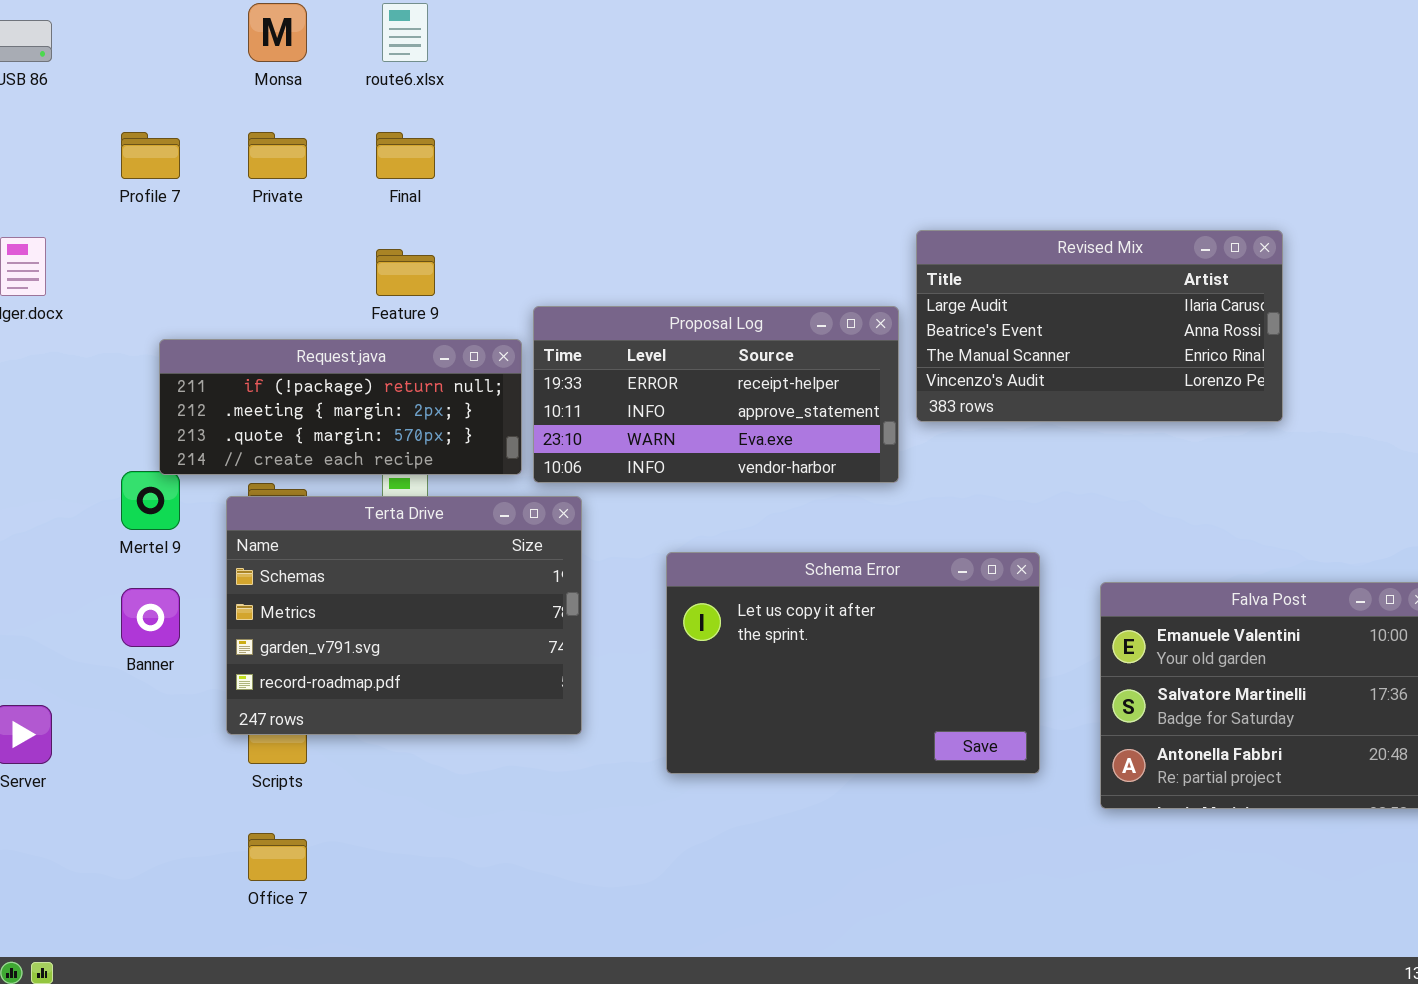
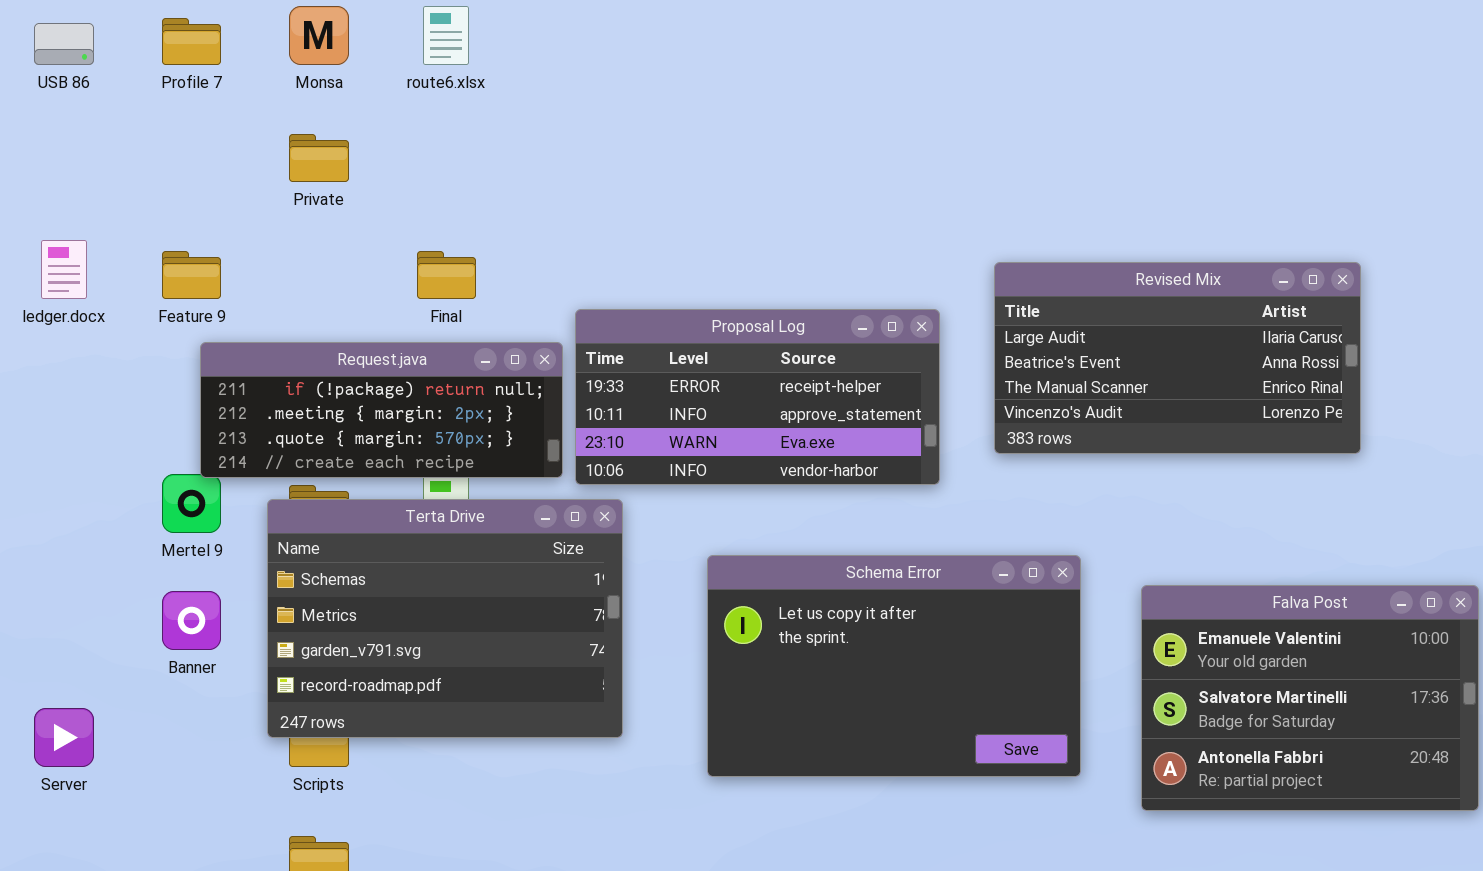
Profile 7: [121,132,180,179] -> [162,18,221,65], moved
Final: [376,132,435,179] -> [417,251,476,299], moved
Revised Mix: [916,230,1283,422] -> [994,262,1361,454], moved
Feature 9: [376,249,435,296] -> [162,251,221,299], moved

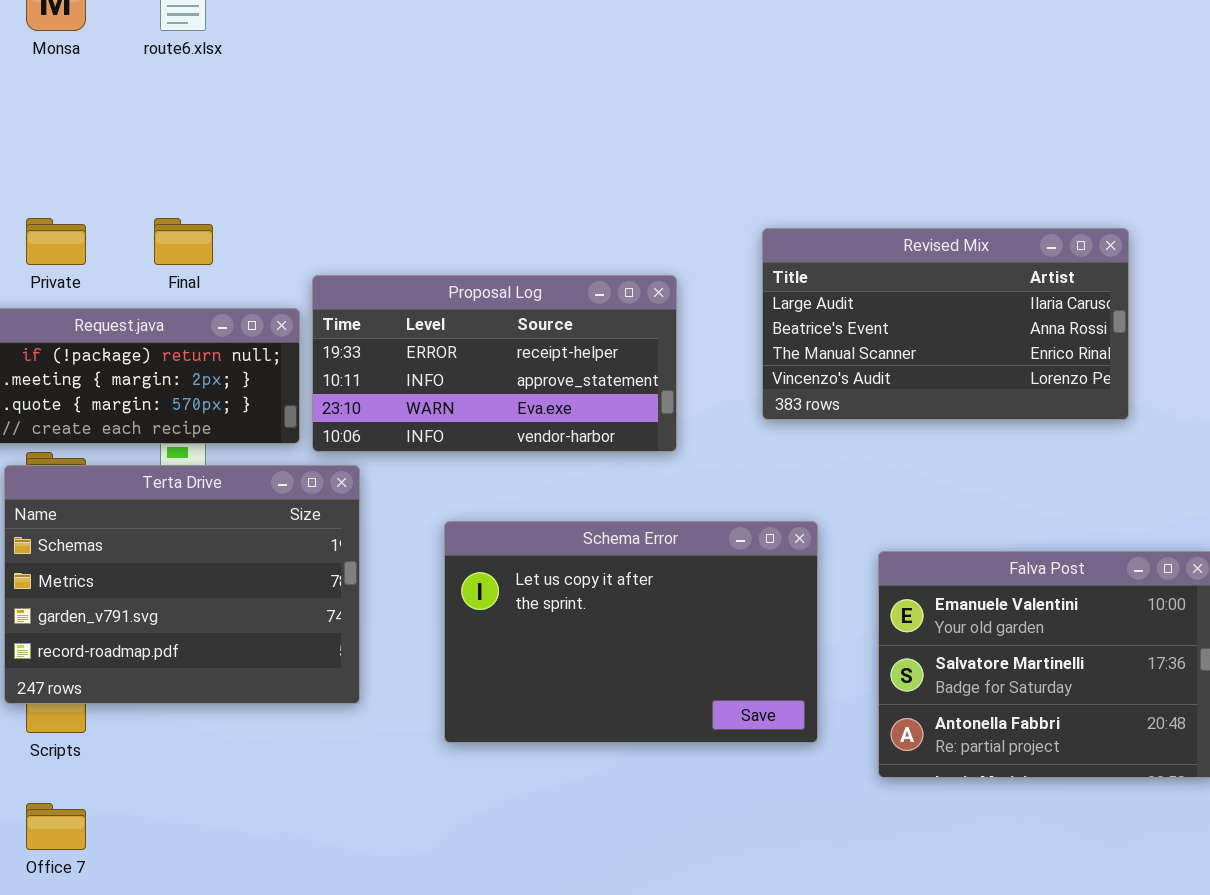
Private: [289,134,349,182] -> [26,218,86,265], moved
Revised Mix: [994,262,1361,454] -> [762,228,1129,420], moved

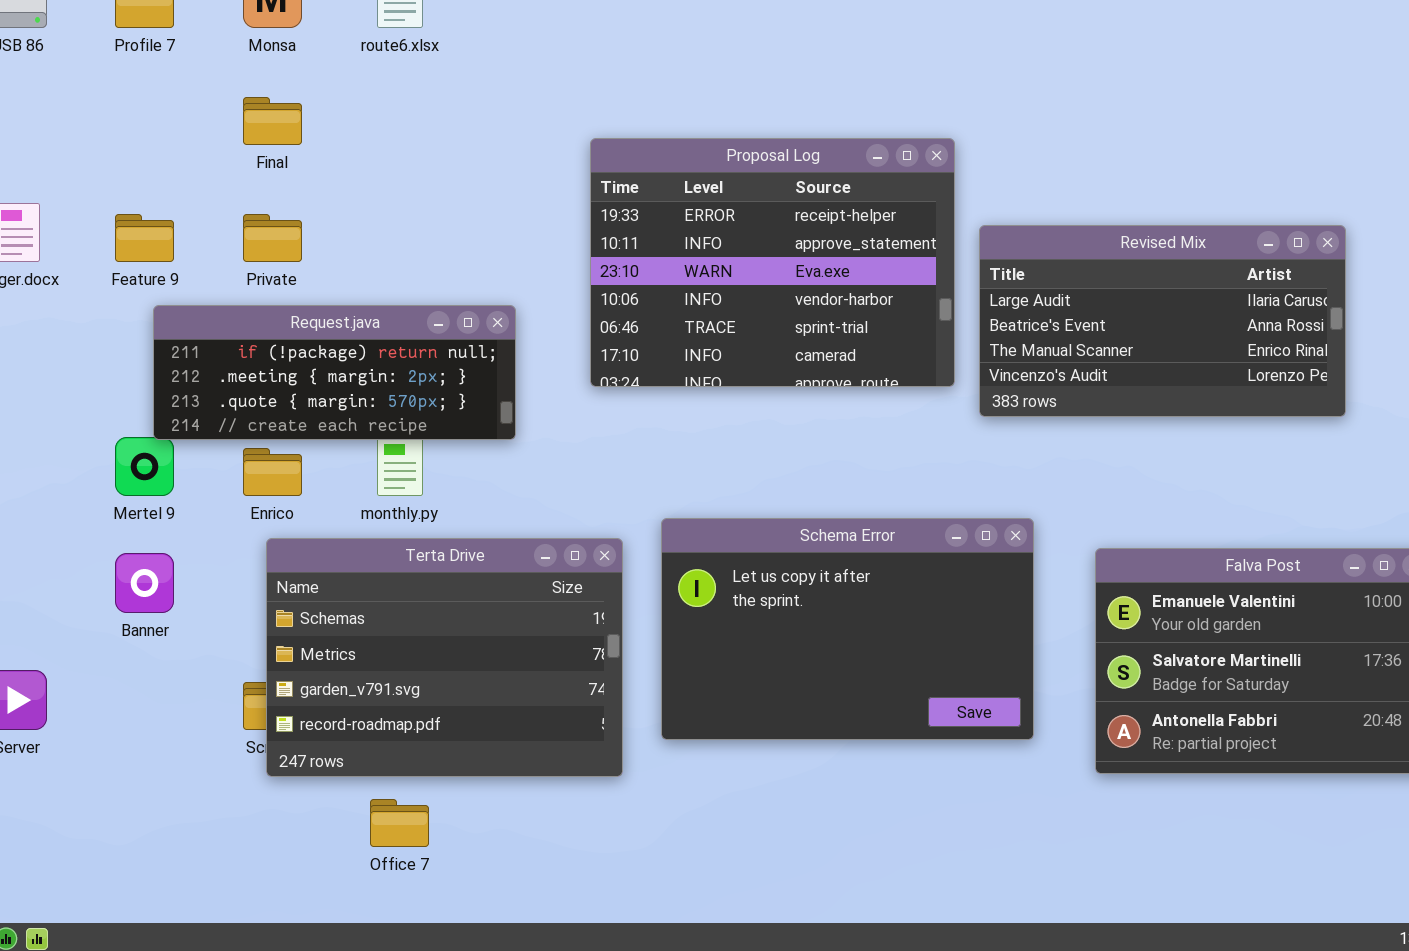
Final: [154,218,213,265] -> [243,97,302,145], moved
Proposal Log: [312,275,677,452] -> [590,138,955,387], moved, resized
Terta Drive: [4,465,360,704] -> [266,538,623,777], moved
Office 7: [26,803,86,850] -> [370,799,429,847], moved

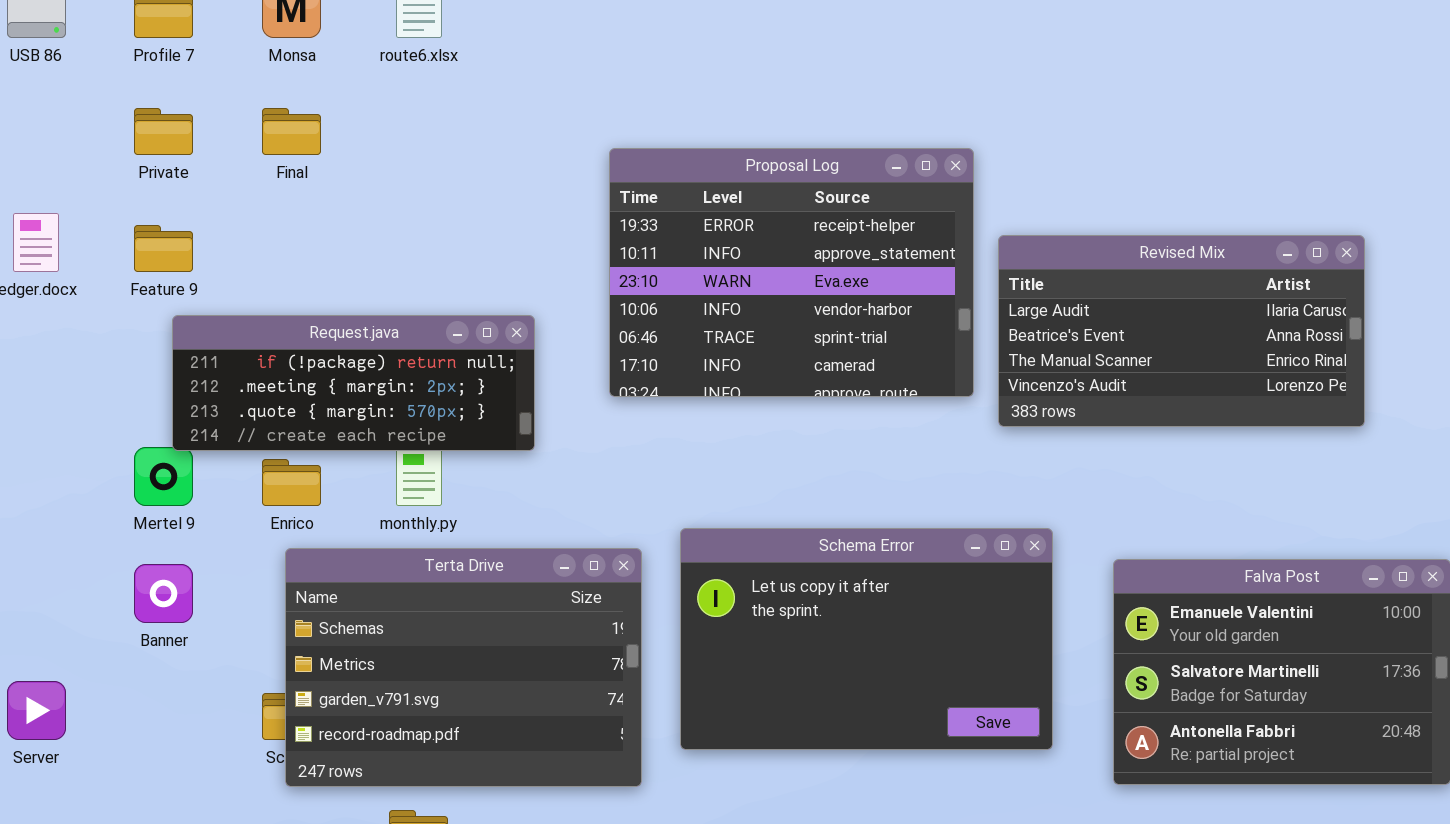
Private: [243,214,302,262] -> [134,108,193,155], moved

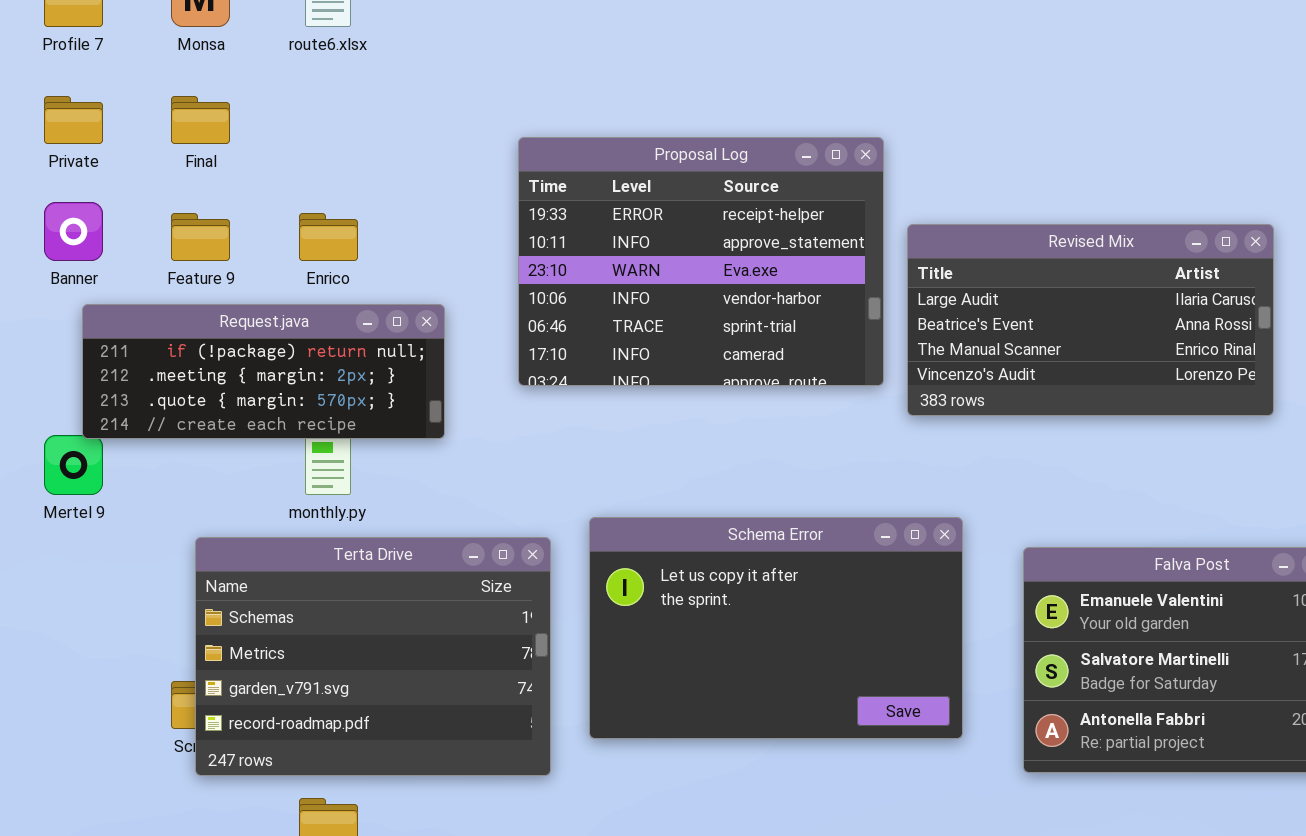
Feature 9: [134,225,193,272] -> [171,213,230,261], moved
Enrico: [262,459,321,506] -> [299,213,358,261], moved
Banner: [134,564,193,623] -> [44,202,103,261], moved

